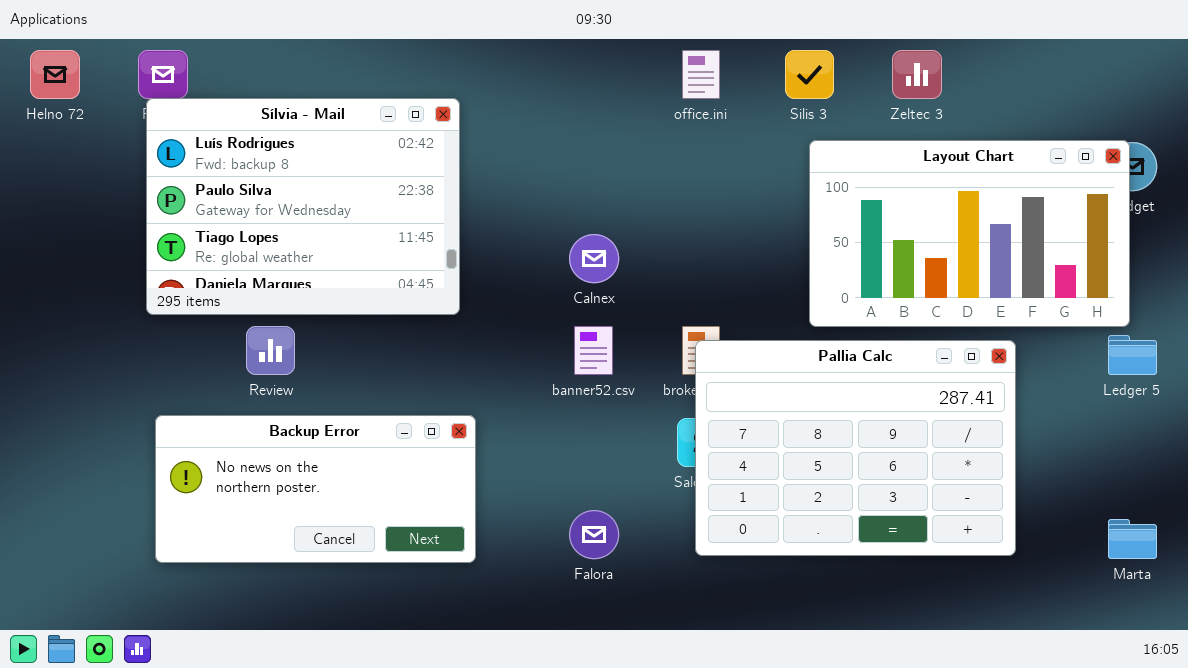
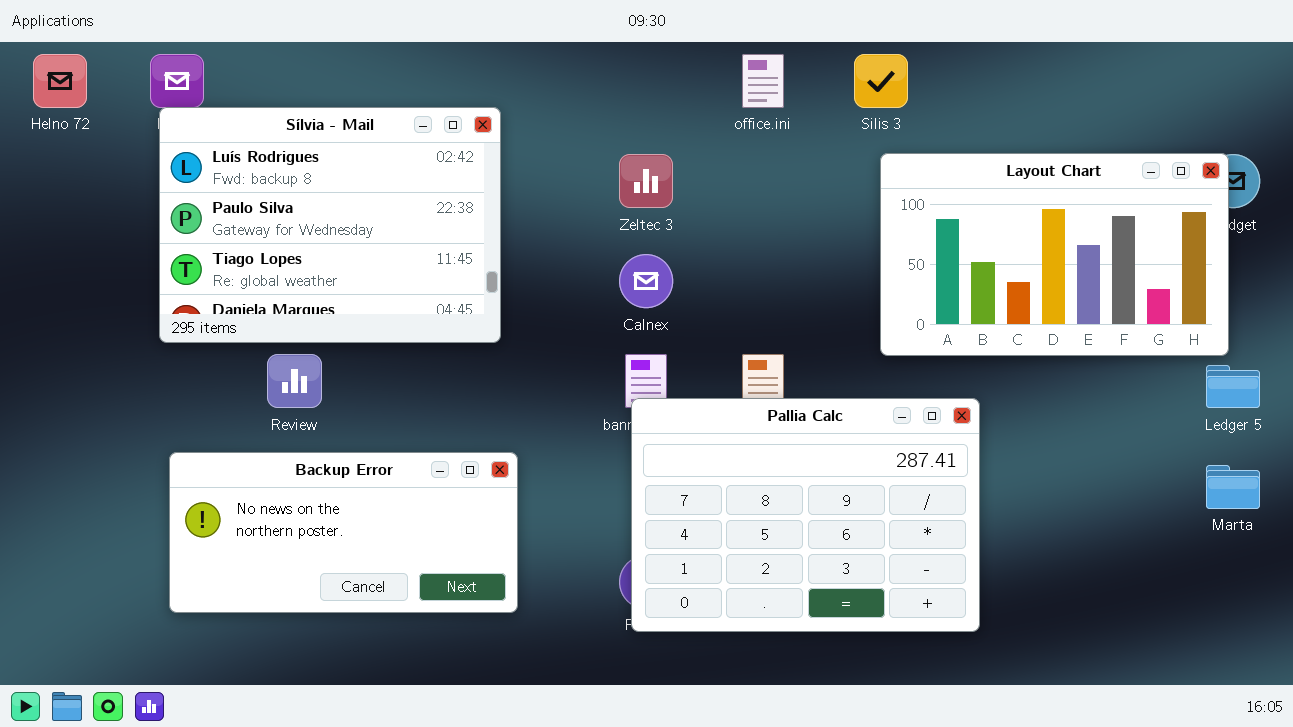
Zeltec 3: [892,50,942,99] -> [619,154,673,208], moved
Pallia Calc: [695,340,1016,556] -> [631,398,980,632], moved
Marta: [1108,519,1157,559] -> [1206,465,1260,509], moved

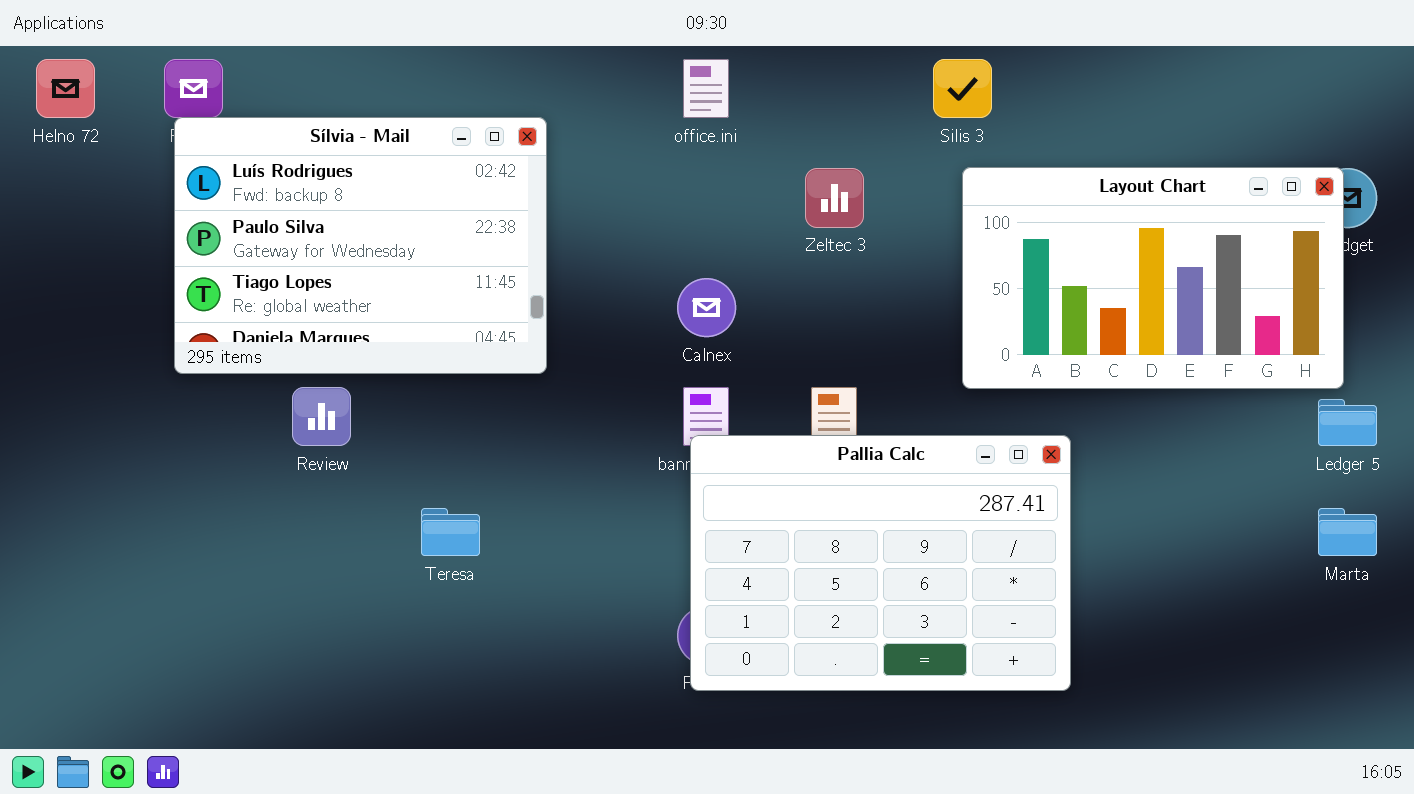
office.ini: [742,54,784,108] -> [683,59,729,118], moved
Zeltec 3: [619,154,673,208] -> [805,168,864,228], moved
Backup Error: [169,452,518,613] -> none, closed

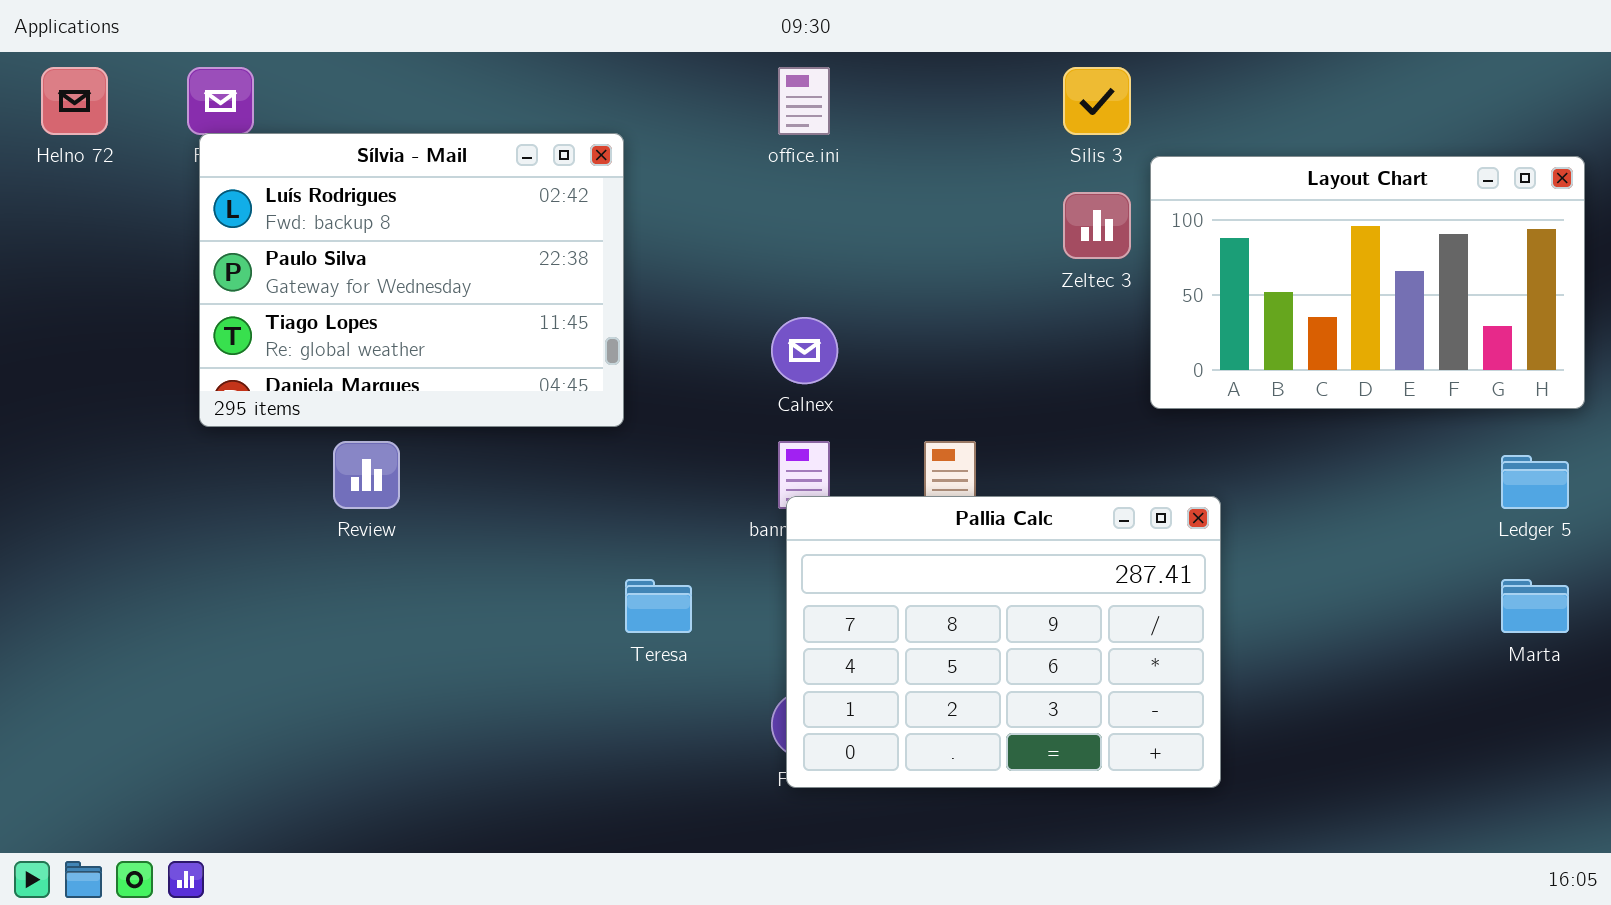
Layout Chart: [962,167,1344,389] -> [1150,156,1585,409], moved
Zeltec 3: [805,168,864,228] -> [1063,192,1131,259], moved
Teresa: [421,508,480,556] -> [625,579,692,633], moved

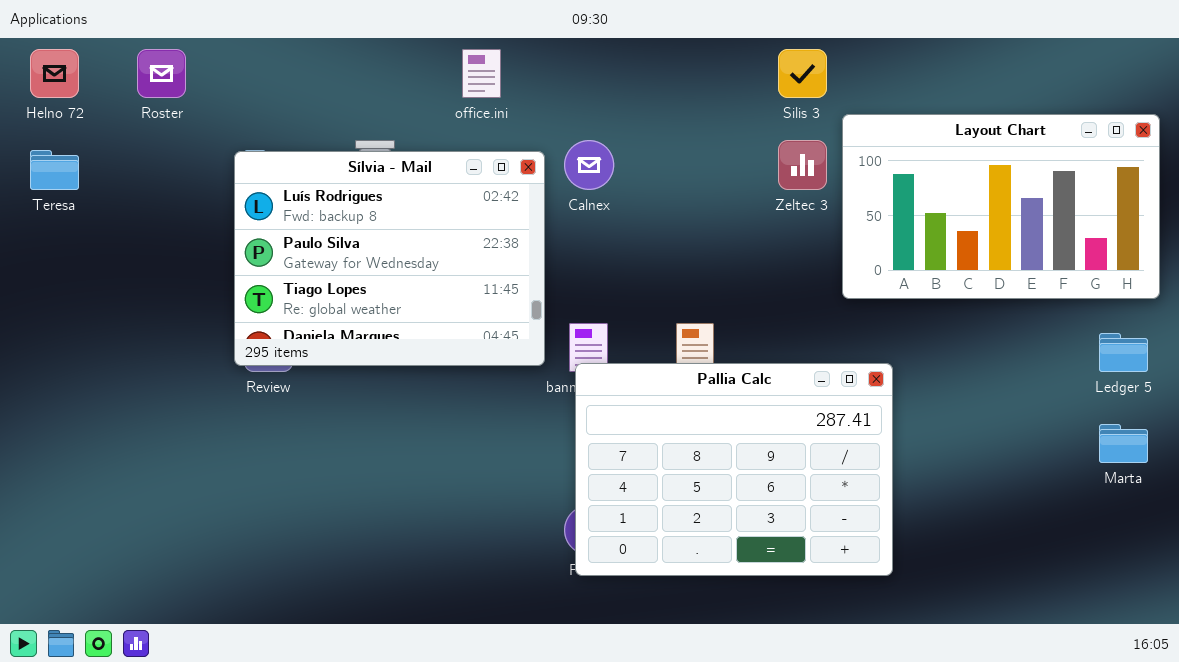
office.ini: [778,67,830,135] -> [462,49,501,98], moved
Sílvia - Mail: [199,133,624,427] -> [234,151,545,366], moved
Calnex: [771,317,838,384] -> [564,140,614,190], moved
Teresa: [625,579,692,633] -> [30,150,79,190], moved

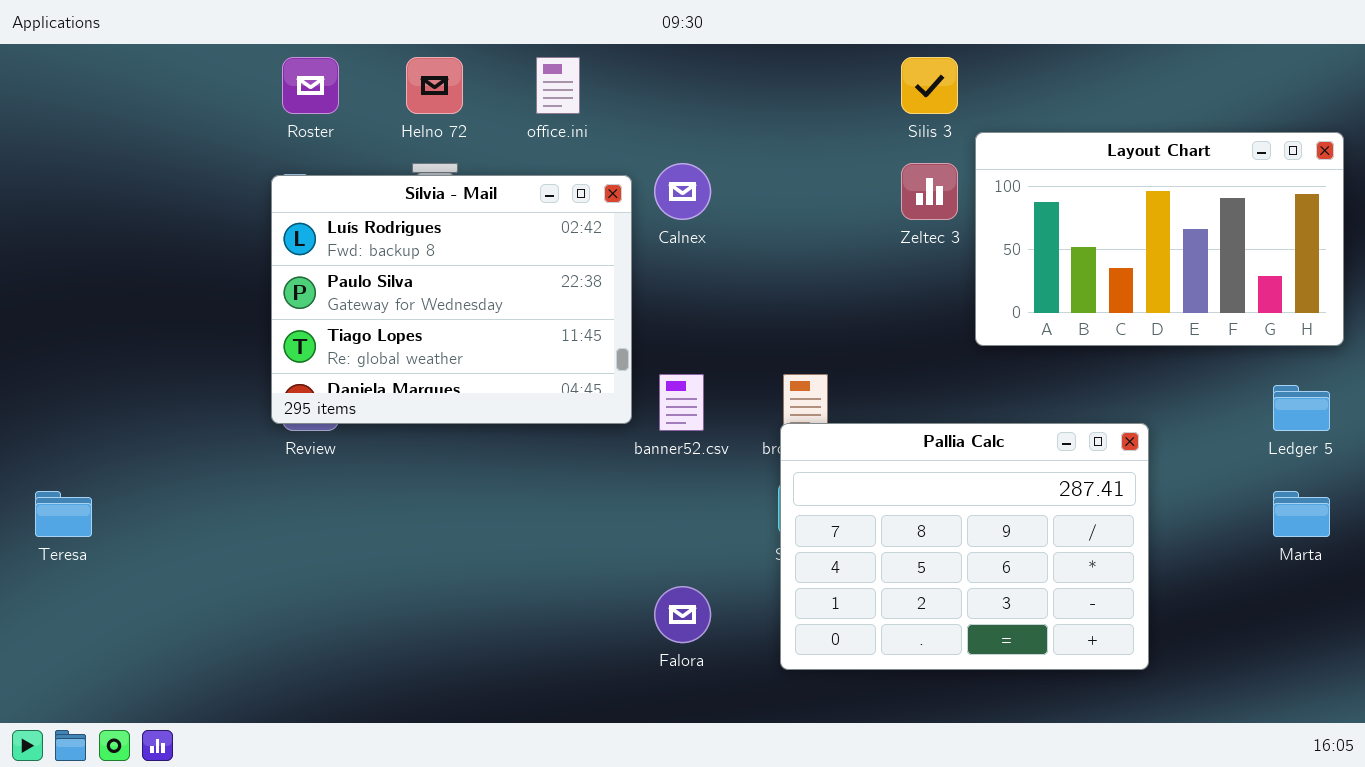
Helno 72: [30,49,79,98] -> [406,57,463,114], moved
Roster: [137,49,186,98] -> [282,57,339,114], moved
Teresa: [30,150,79,190] -> [35,491,92,537], moved
Pallia Calc: [575,363,893,576] -> [780,423,1149,670], moved

